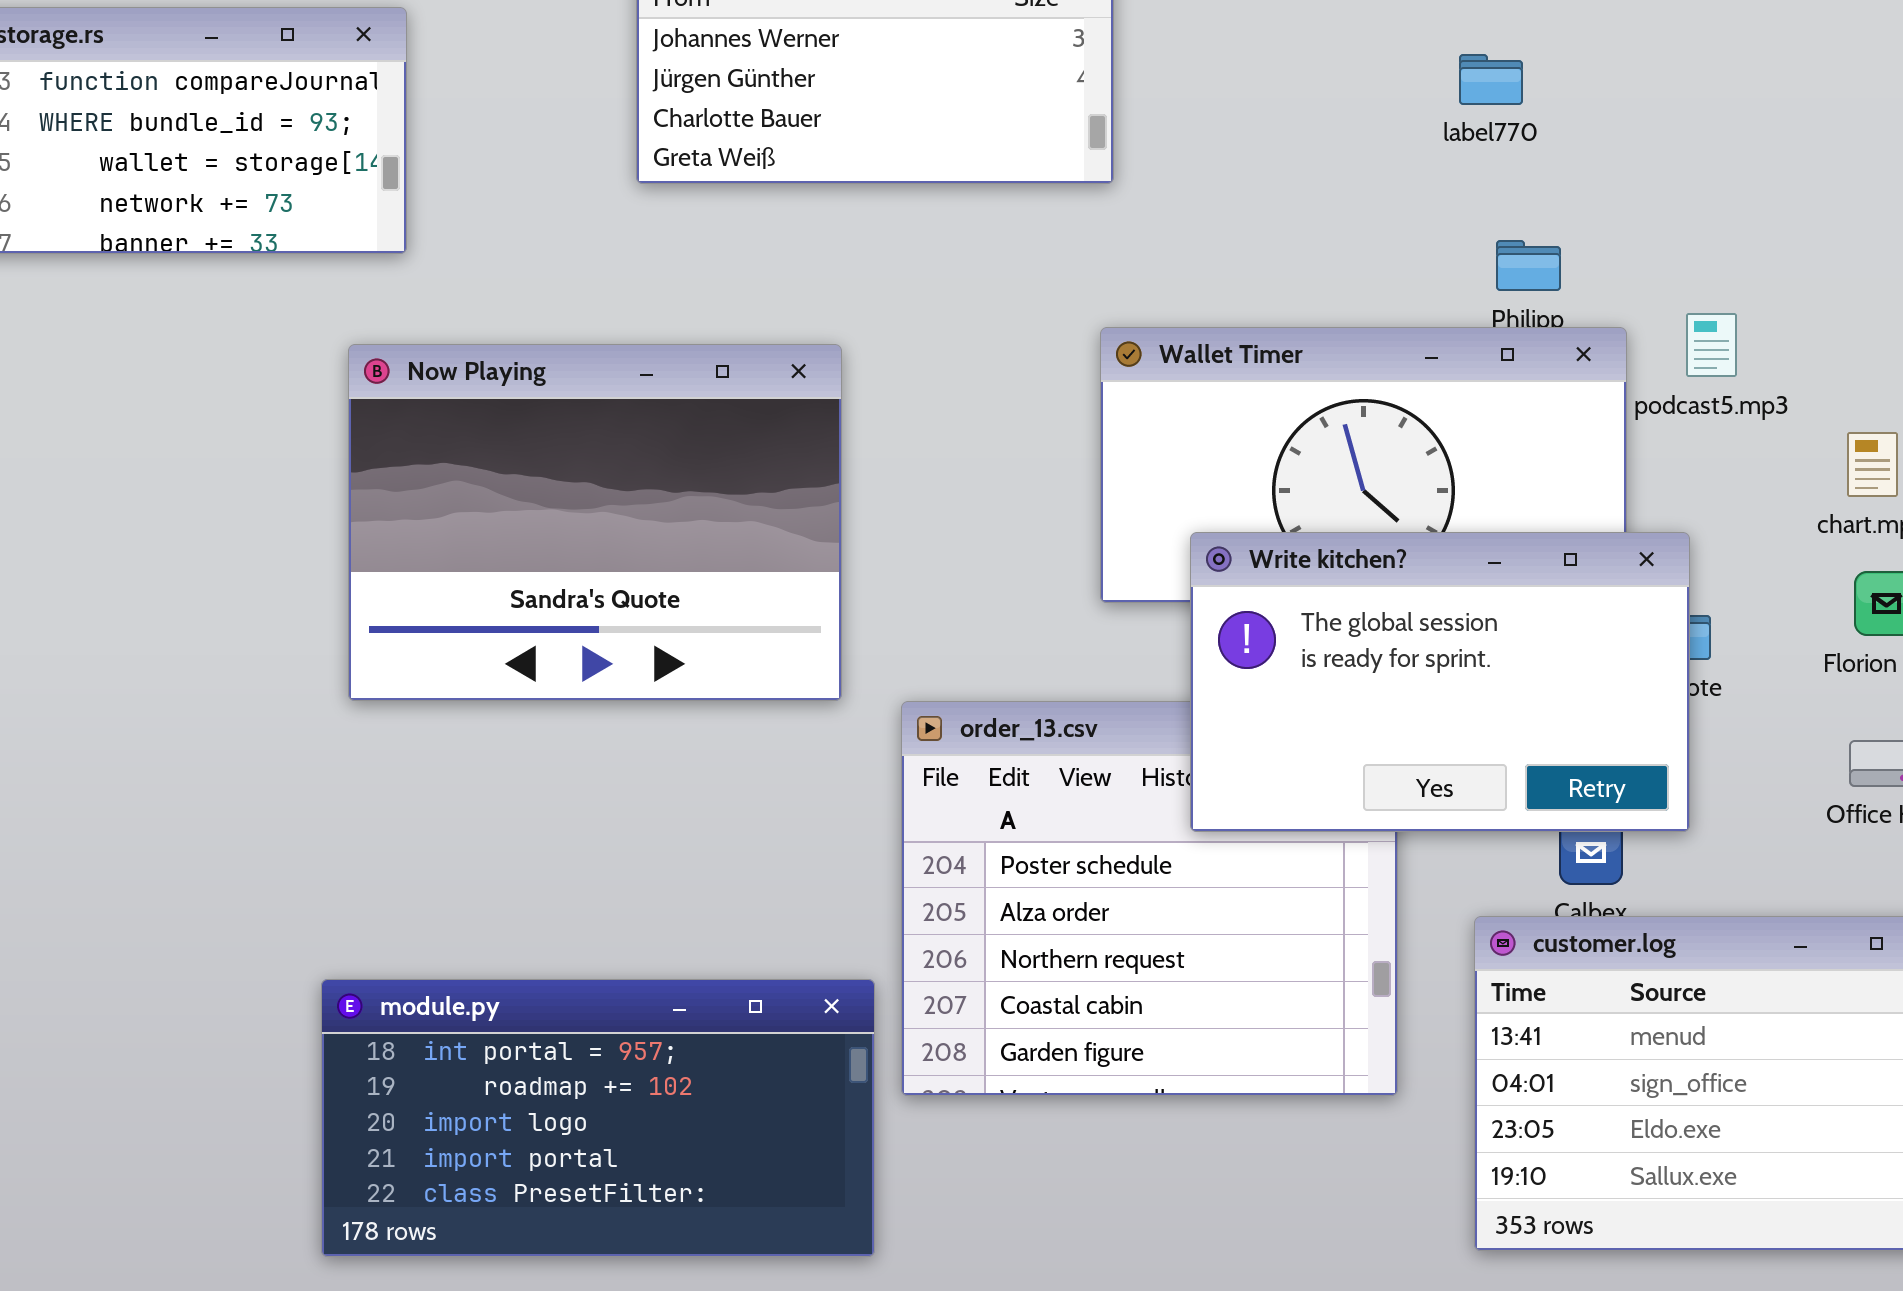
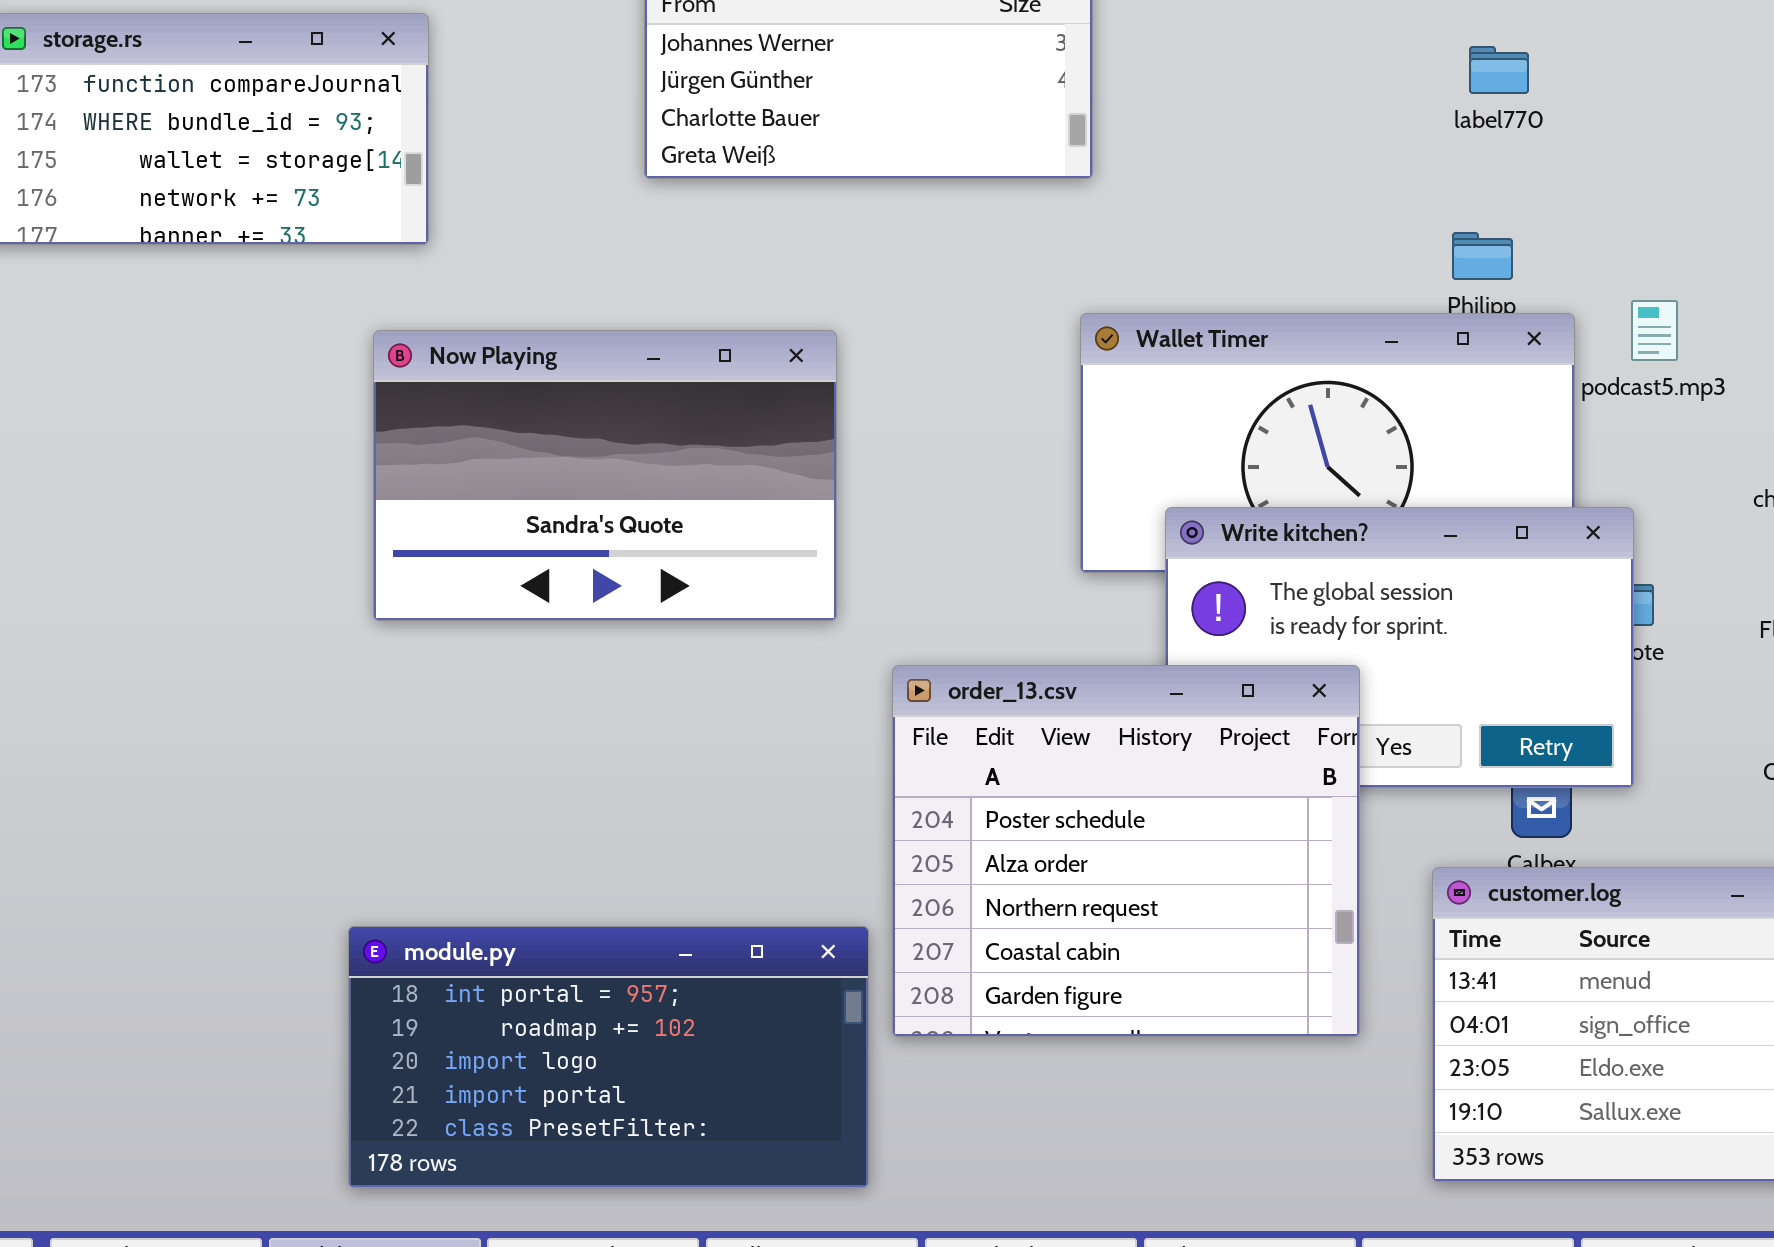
label770: [1459,54,1523,105] -> [1469,46,1529,94], moved
Now Playing: [348,344,842,701] -> [373,330,837,621], resized
order_13.csv: [901,701,1398,1096] -> [892,665,1360,1037], raised

